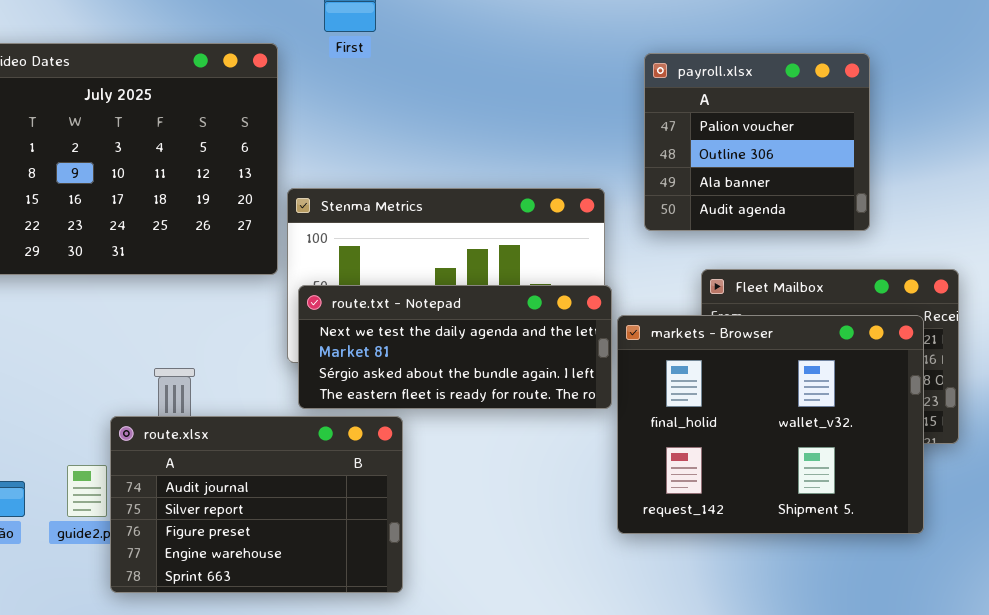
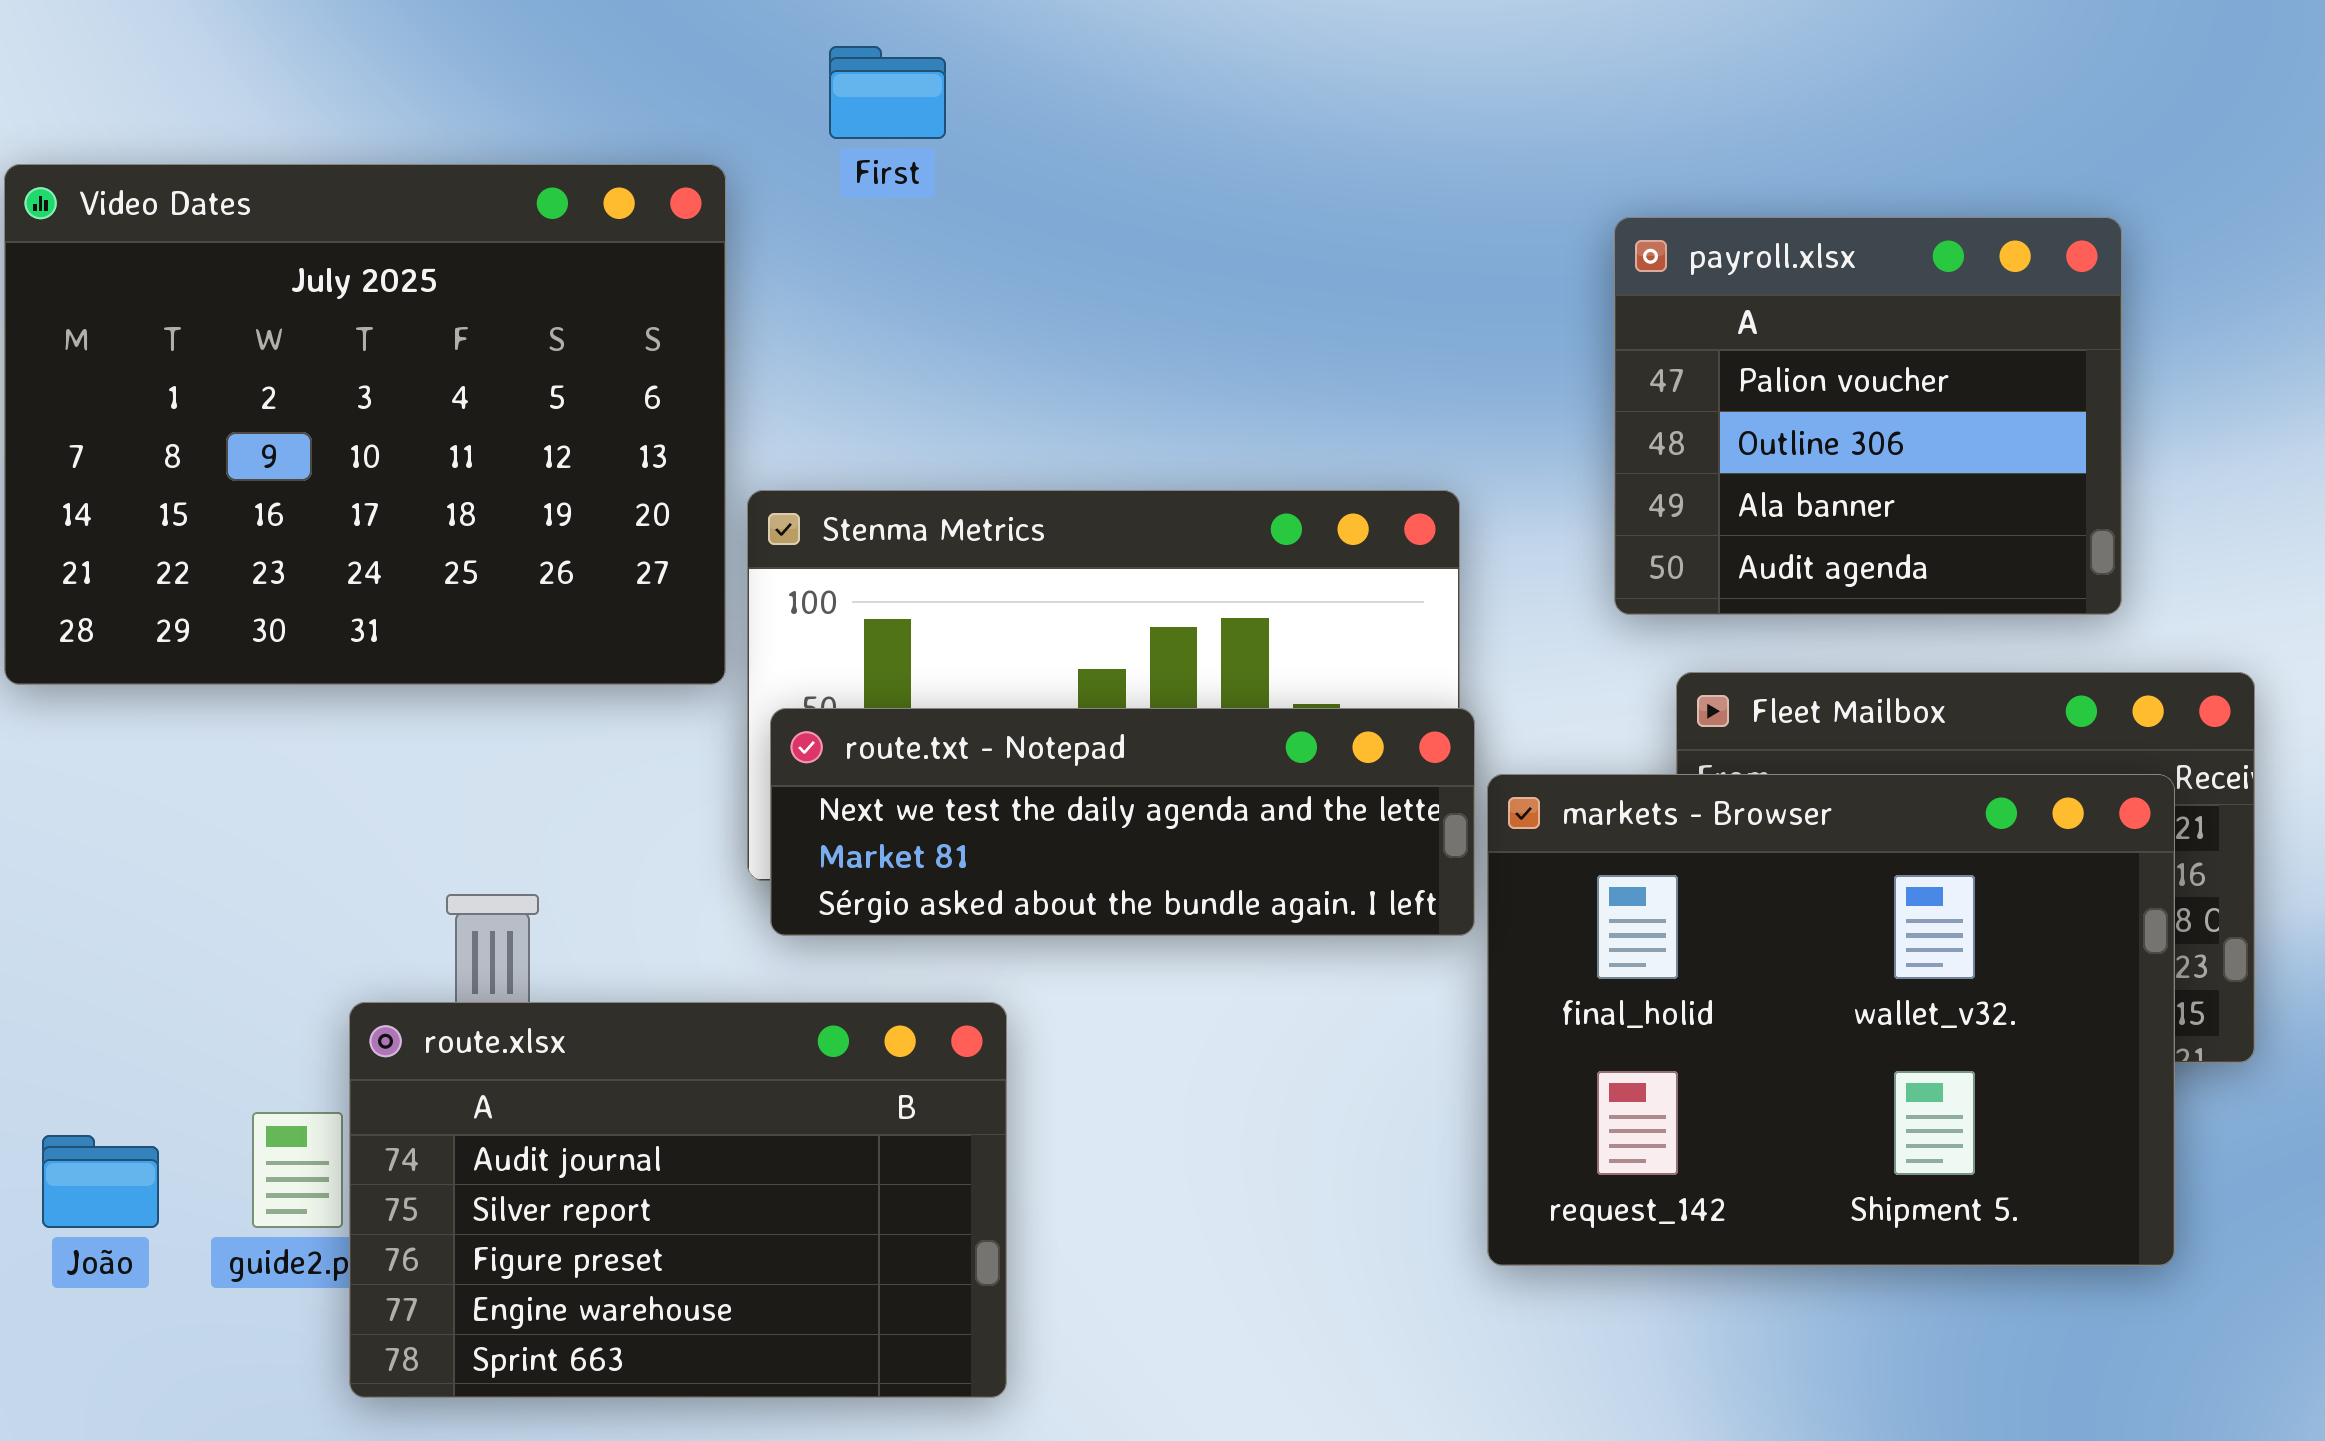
payroll.xlsx: [644,53,870,231] -> [1614,217,2122,615], moved
route.txt - Notepad: [298,285,612,409] -> [770,708,1475,936], resized

